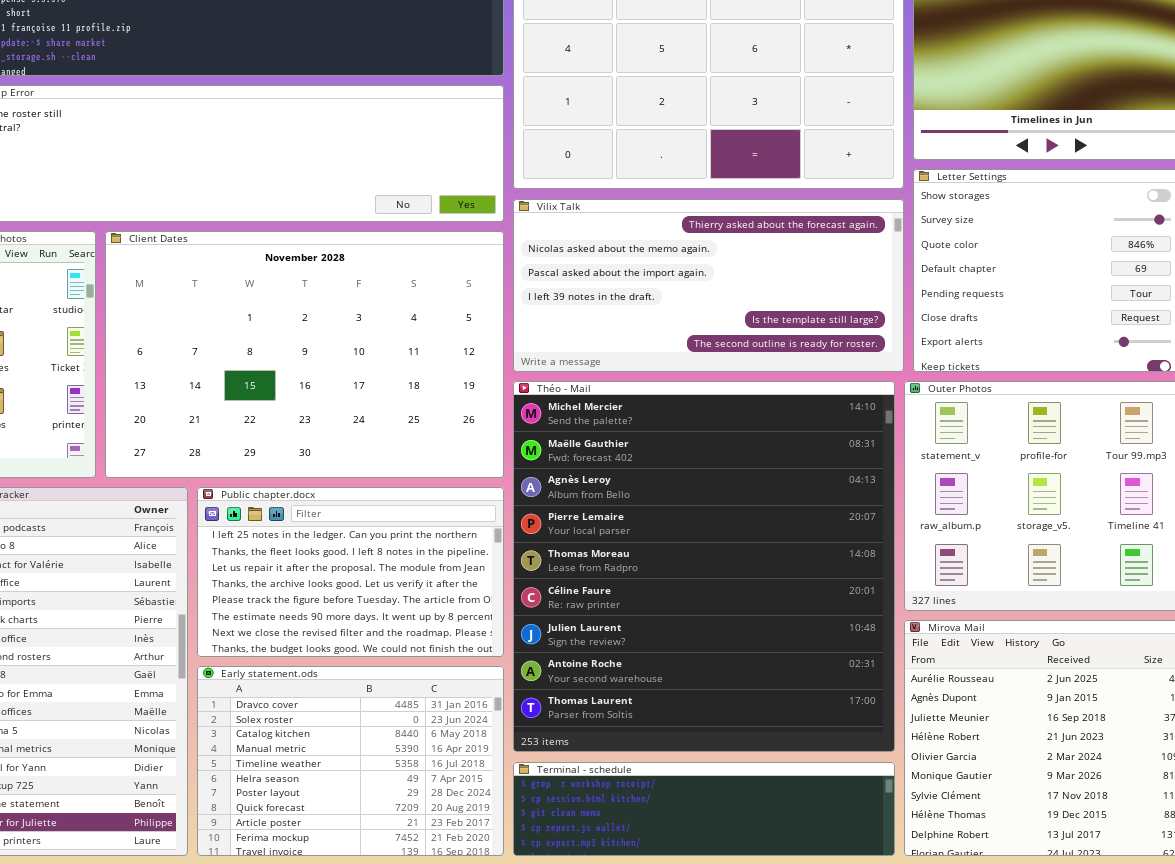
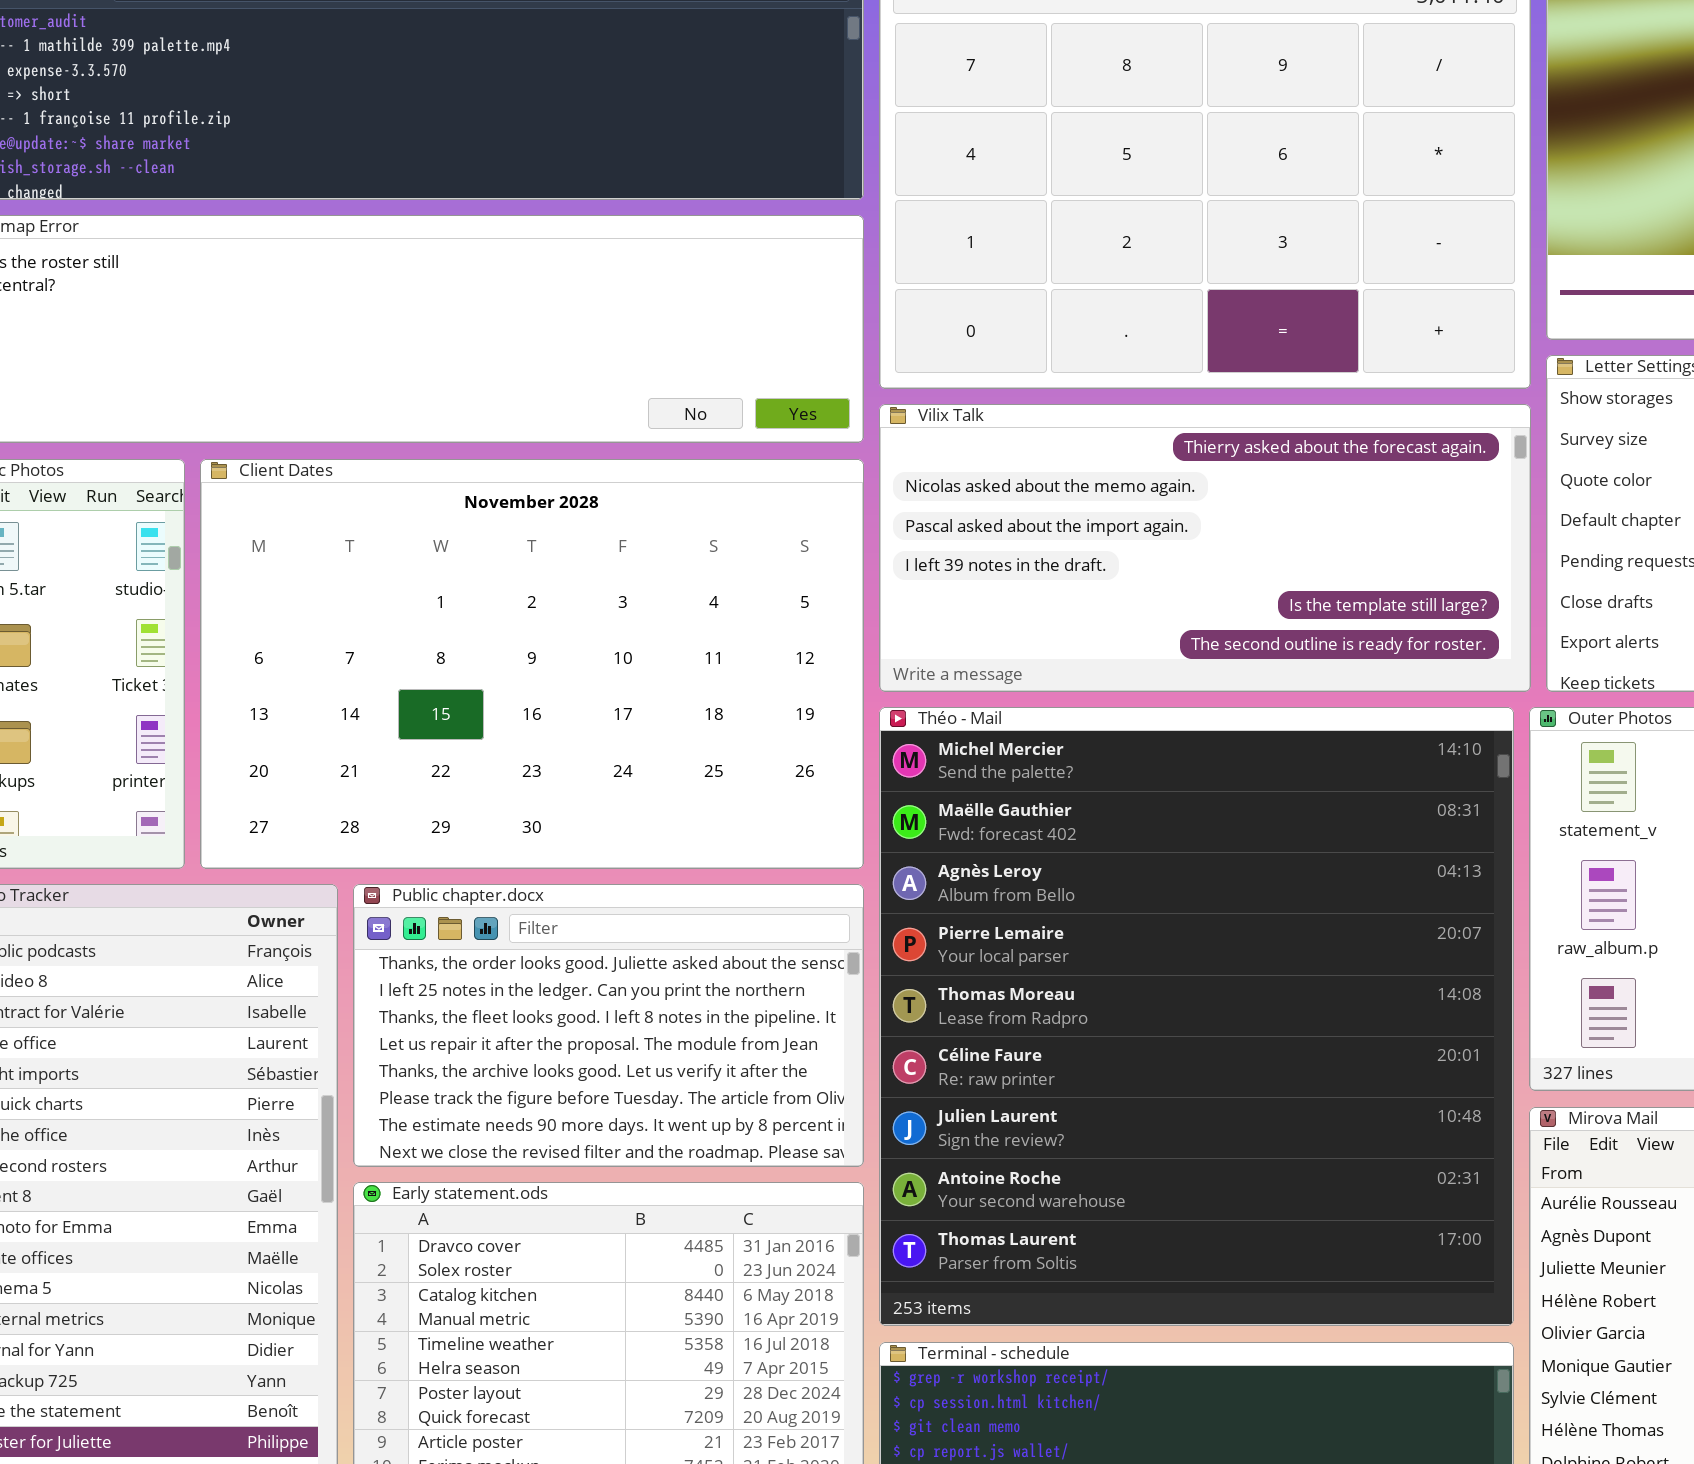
Public chapter.docx: [197,487,504,657] -> [353,884,864,1167], scrolled up 1 row

